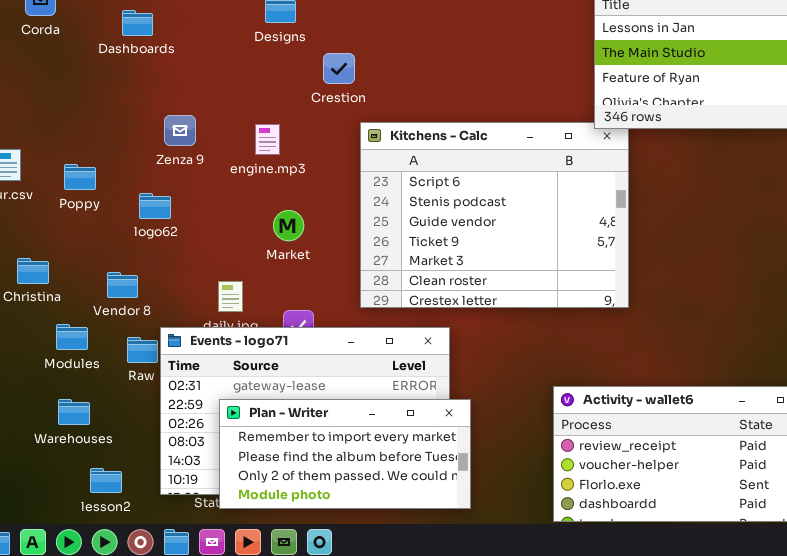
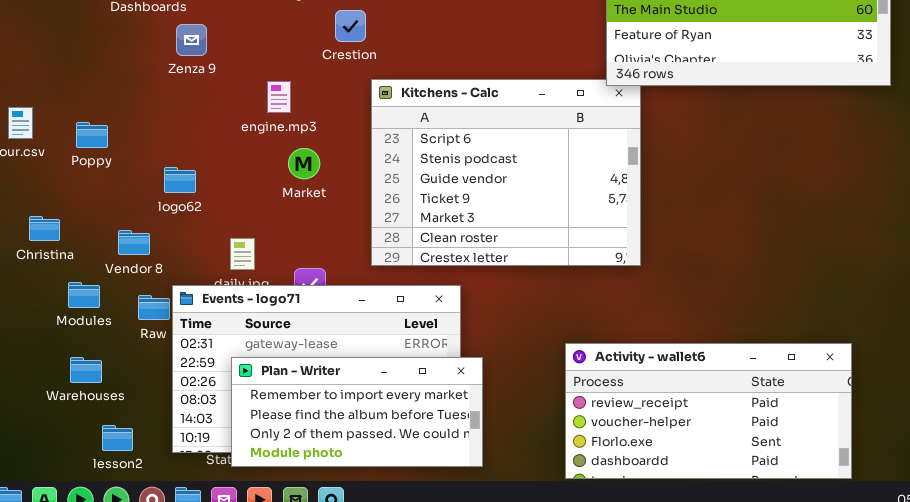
Zenza 9: [164,115,196,146] -> [176,24,207,56], moved
logo62: [139,193,171,219] -> [164,167,196,193], moved
Market: [273,210,304,241] -> [288,148,320,179], moved

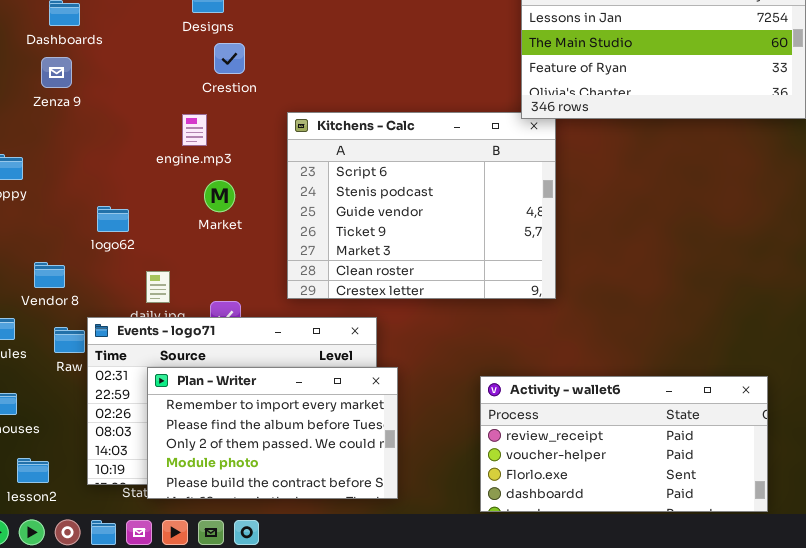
Crestion: [335,10,366,42] -> [214,43,245,74], moved
Zenza 9: [176,24,207,56] -> [41,57,72,88], moved
logo62: [164,167,196,193] -> [97,206,129,232], moved
Plan - Writer: [231,357,483,467] -> [147,367,398,499], resized

